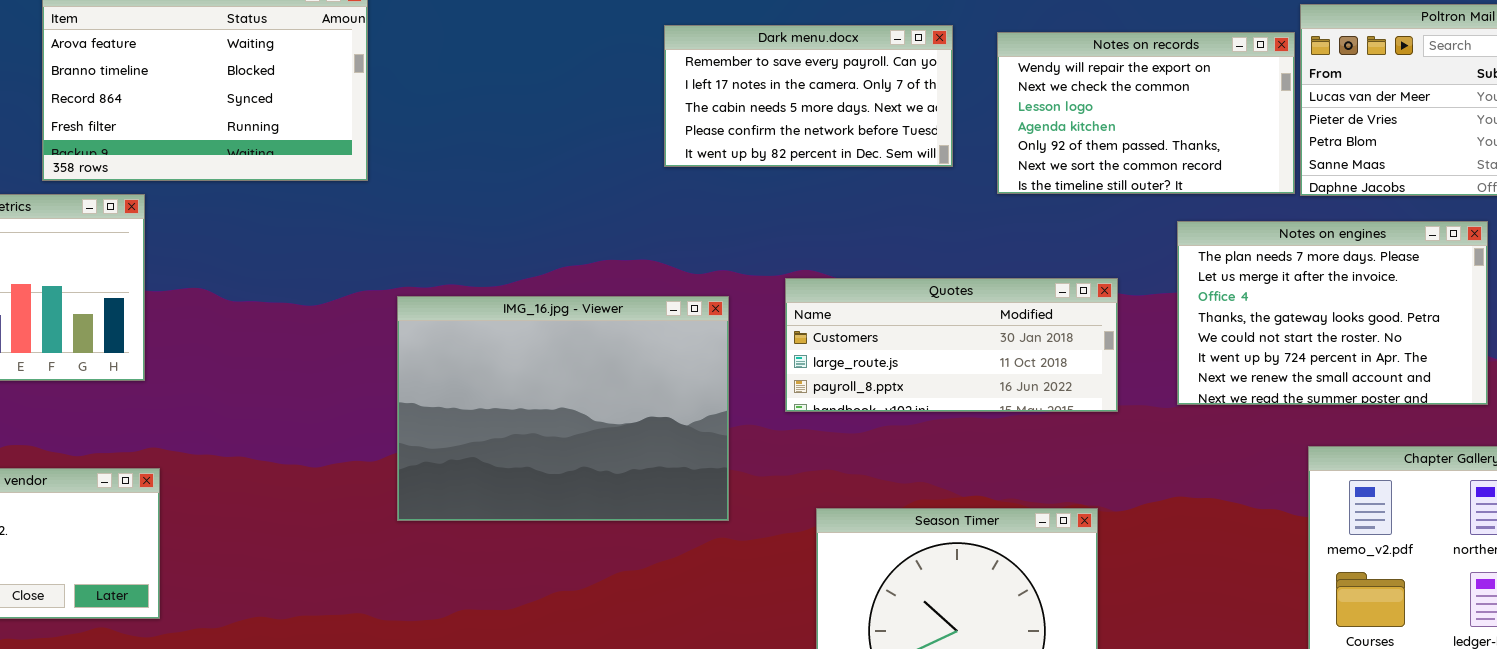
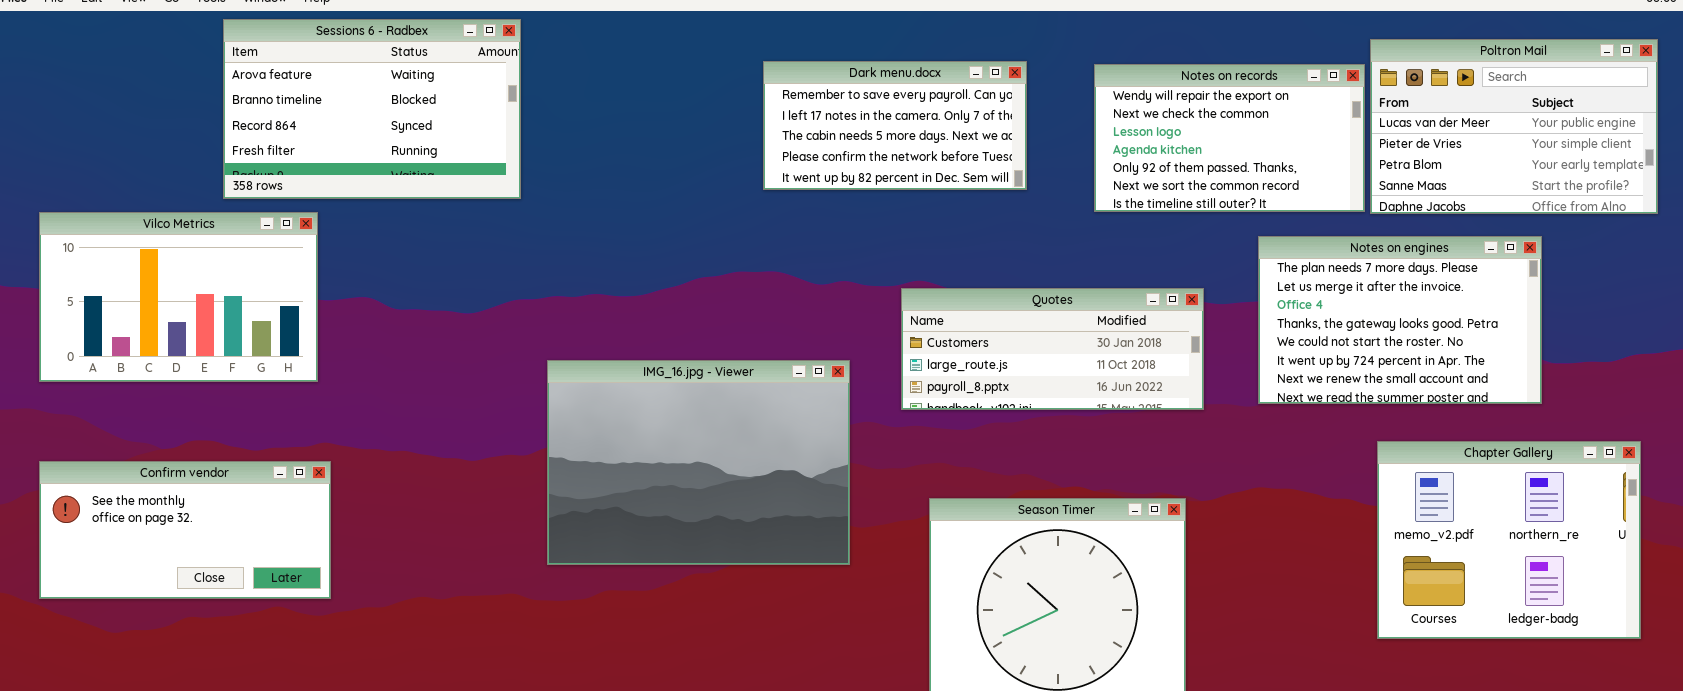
Dark menu.docx: [664,25,953,167] -> [763,61,1027,190], moved
IMG_16.jpg - Viewer: [397,296,729,521] -> [547,360,850,565], moved

